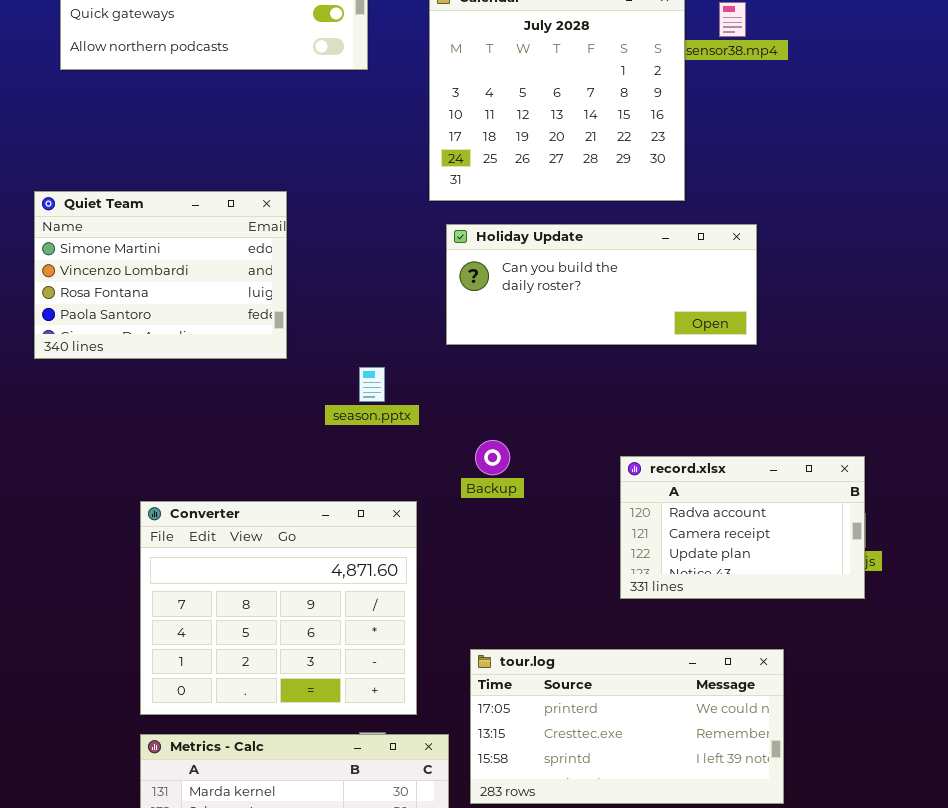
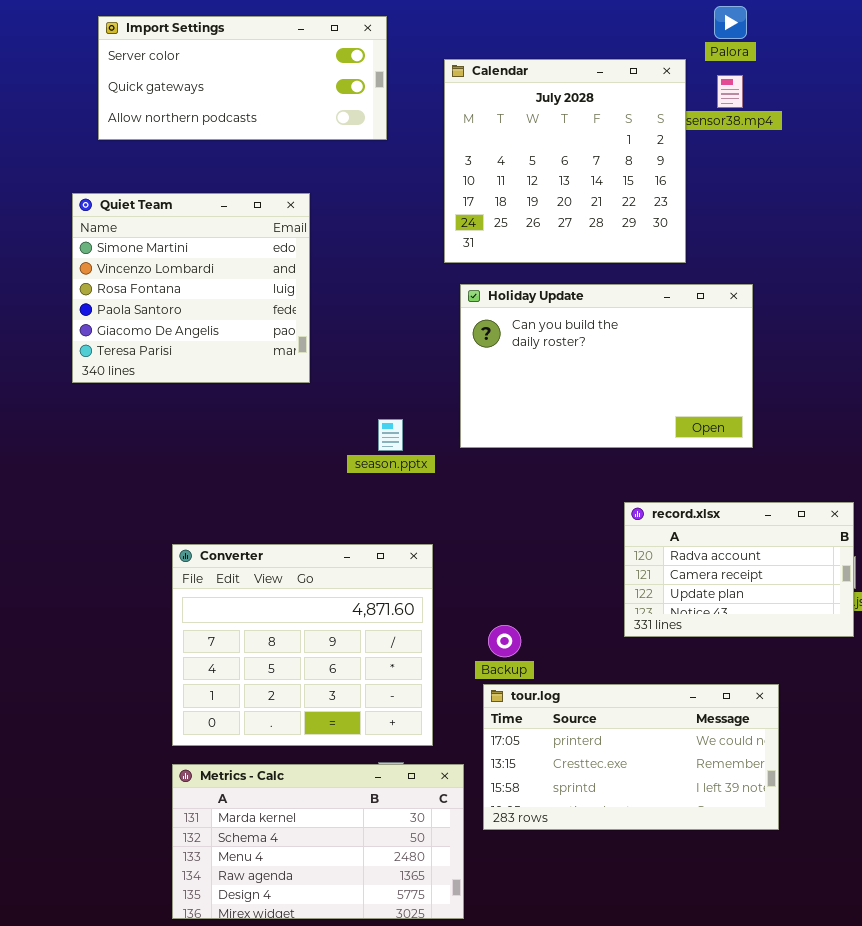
Quiet Team: [34,191,287,359] -> [72,193,310,383], moved, resized
Holiday Update: [446,224,757,345] -> [460,284,753,448], resized
Backup: [475,440,510,475] -> [488,625,521,657], moved

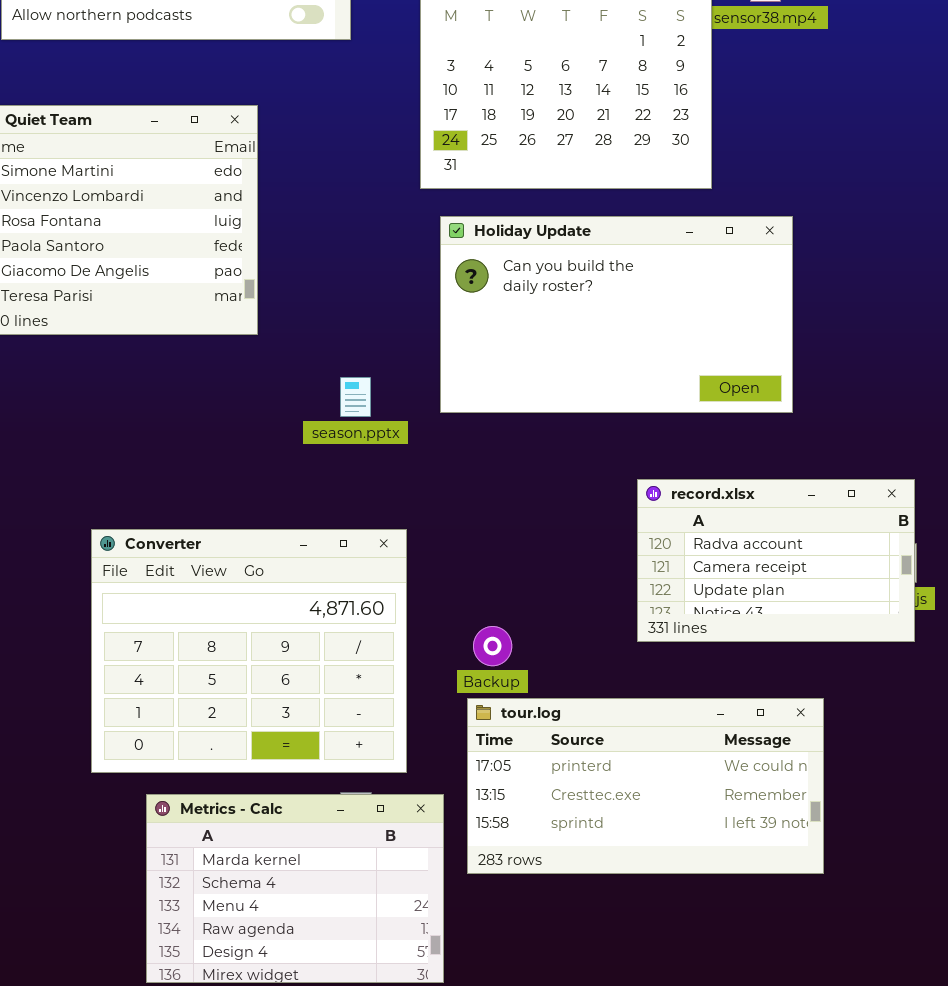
Metrics - Calc: [172,764,464,919] -> [146,794,444,983], resized

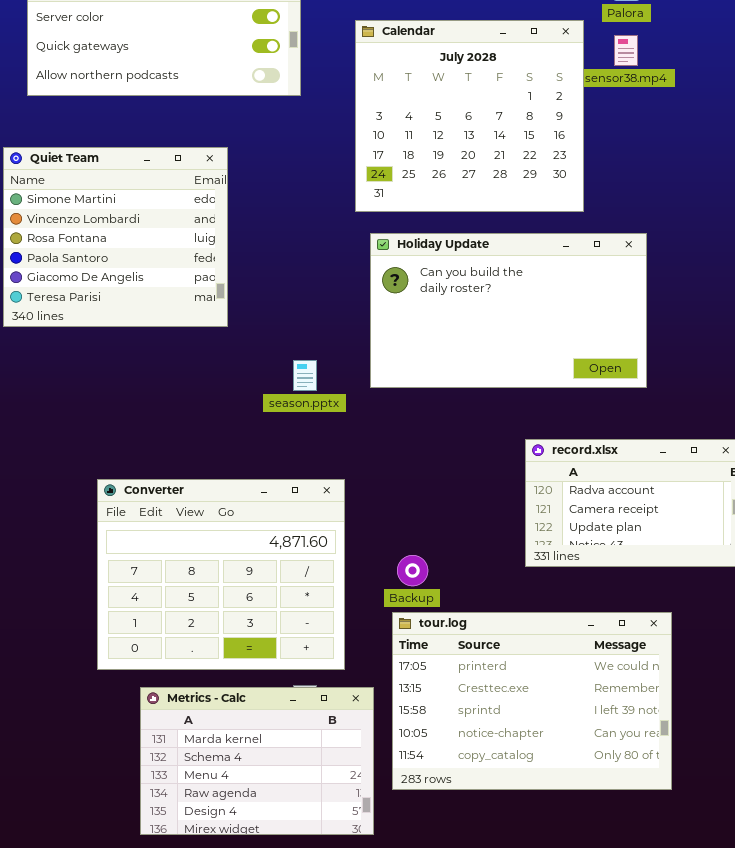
tour.log: [467,698,824,874] -> [392,612,672,790], resized

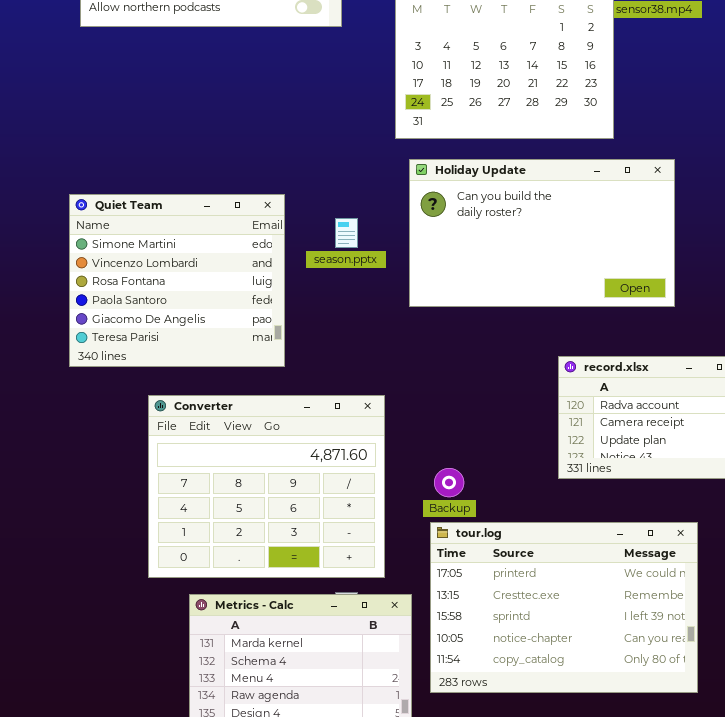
Quiet Team: [3,147,228,327] -> [69,194,285,367], moved
season.pptx: [293,360,317,391] -> [335,218,358,248], moved

